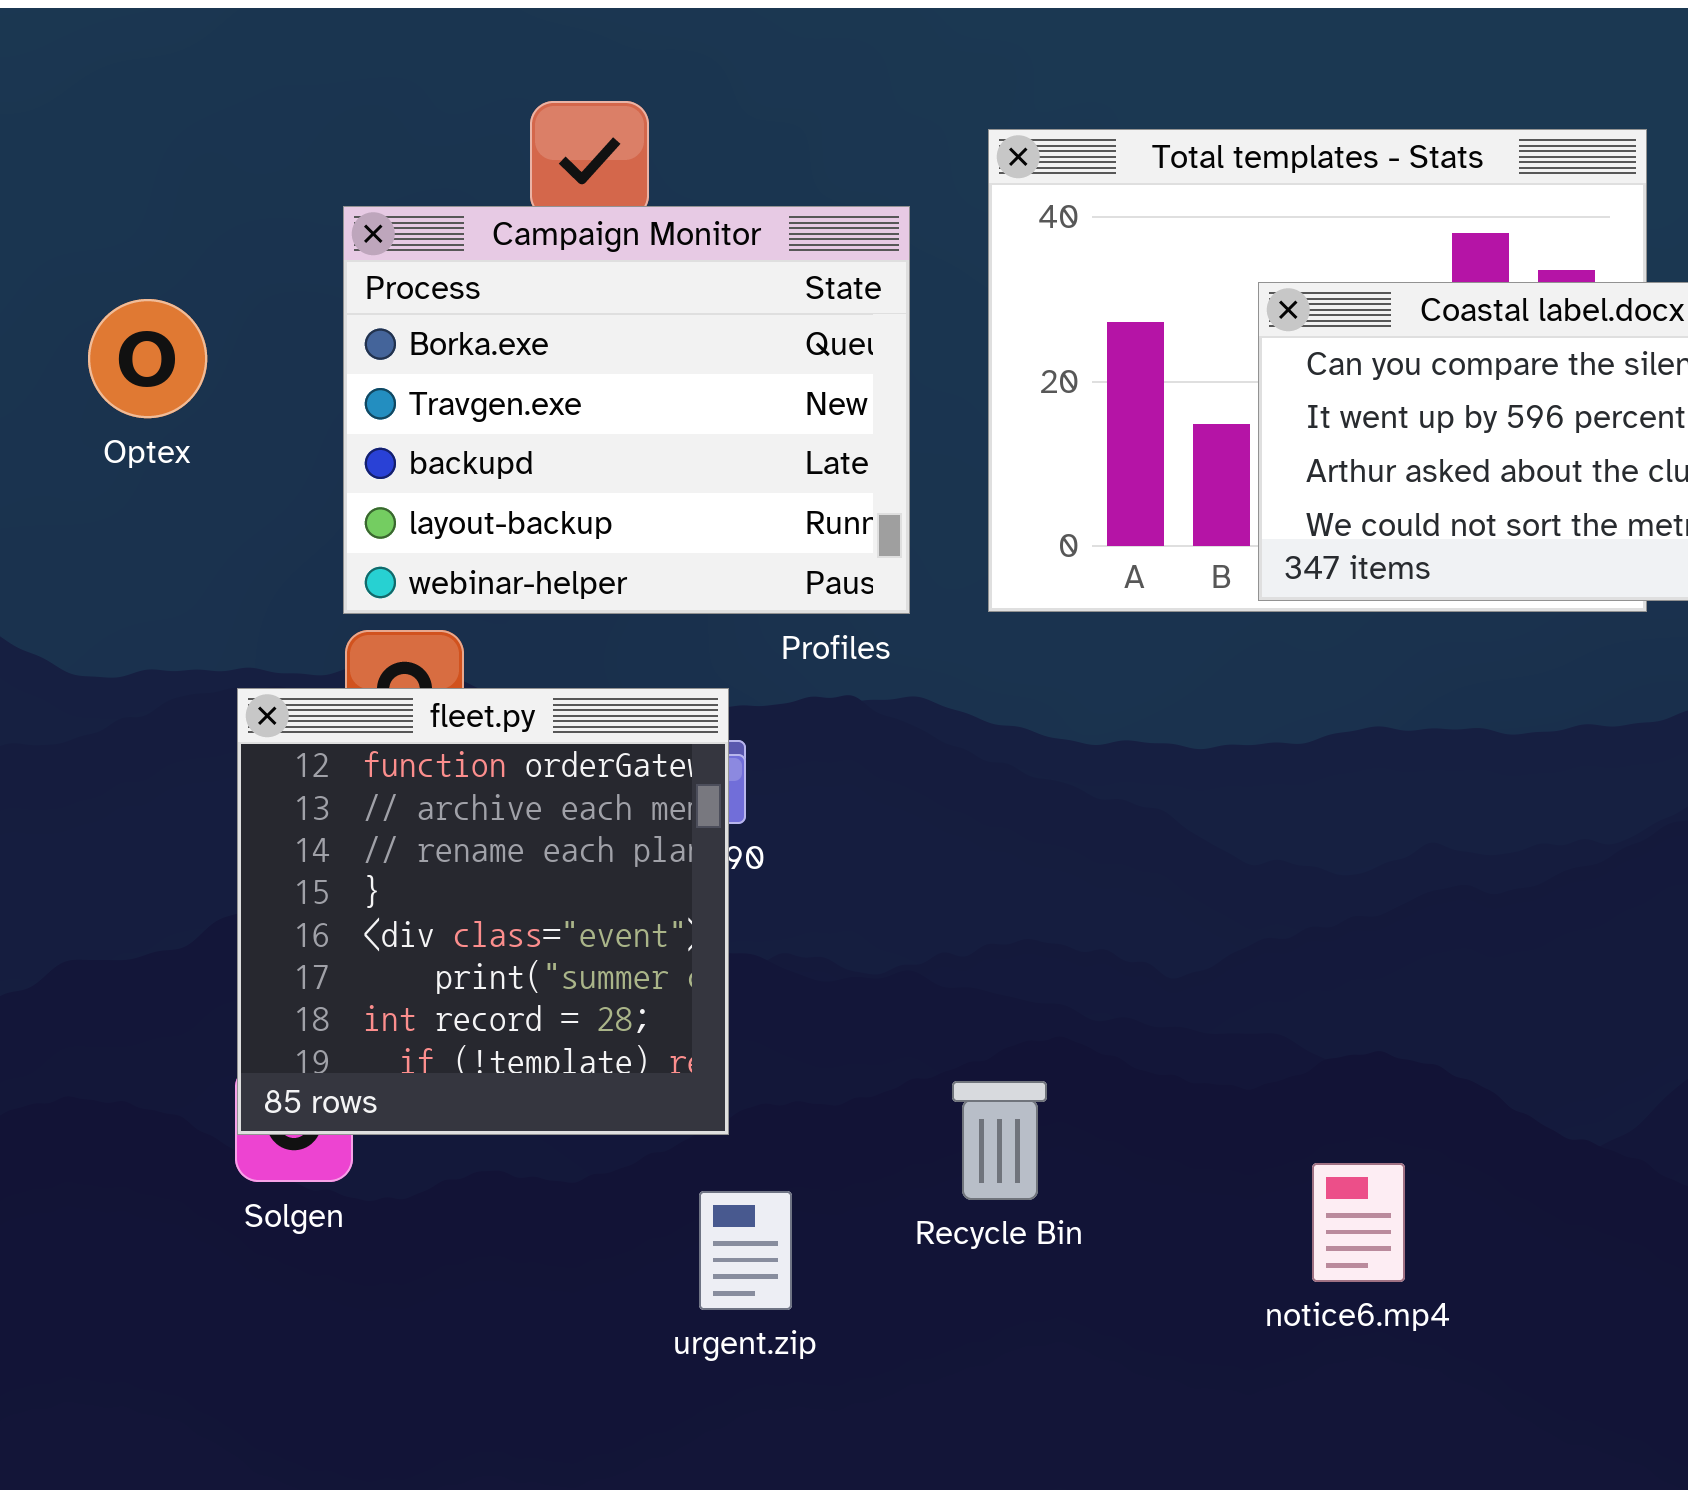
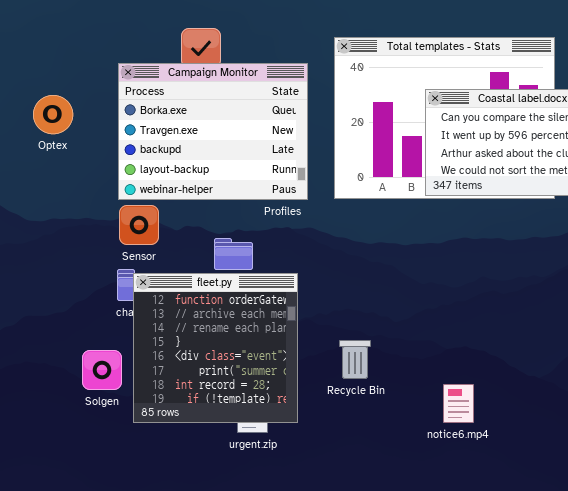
fleet.py: [237,688,729,1135] -> [133,273,298,423], moved
Recycle Bin: [952,1081,1047,1200] -> [339,340,371,379], moved

